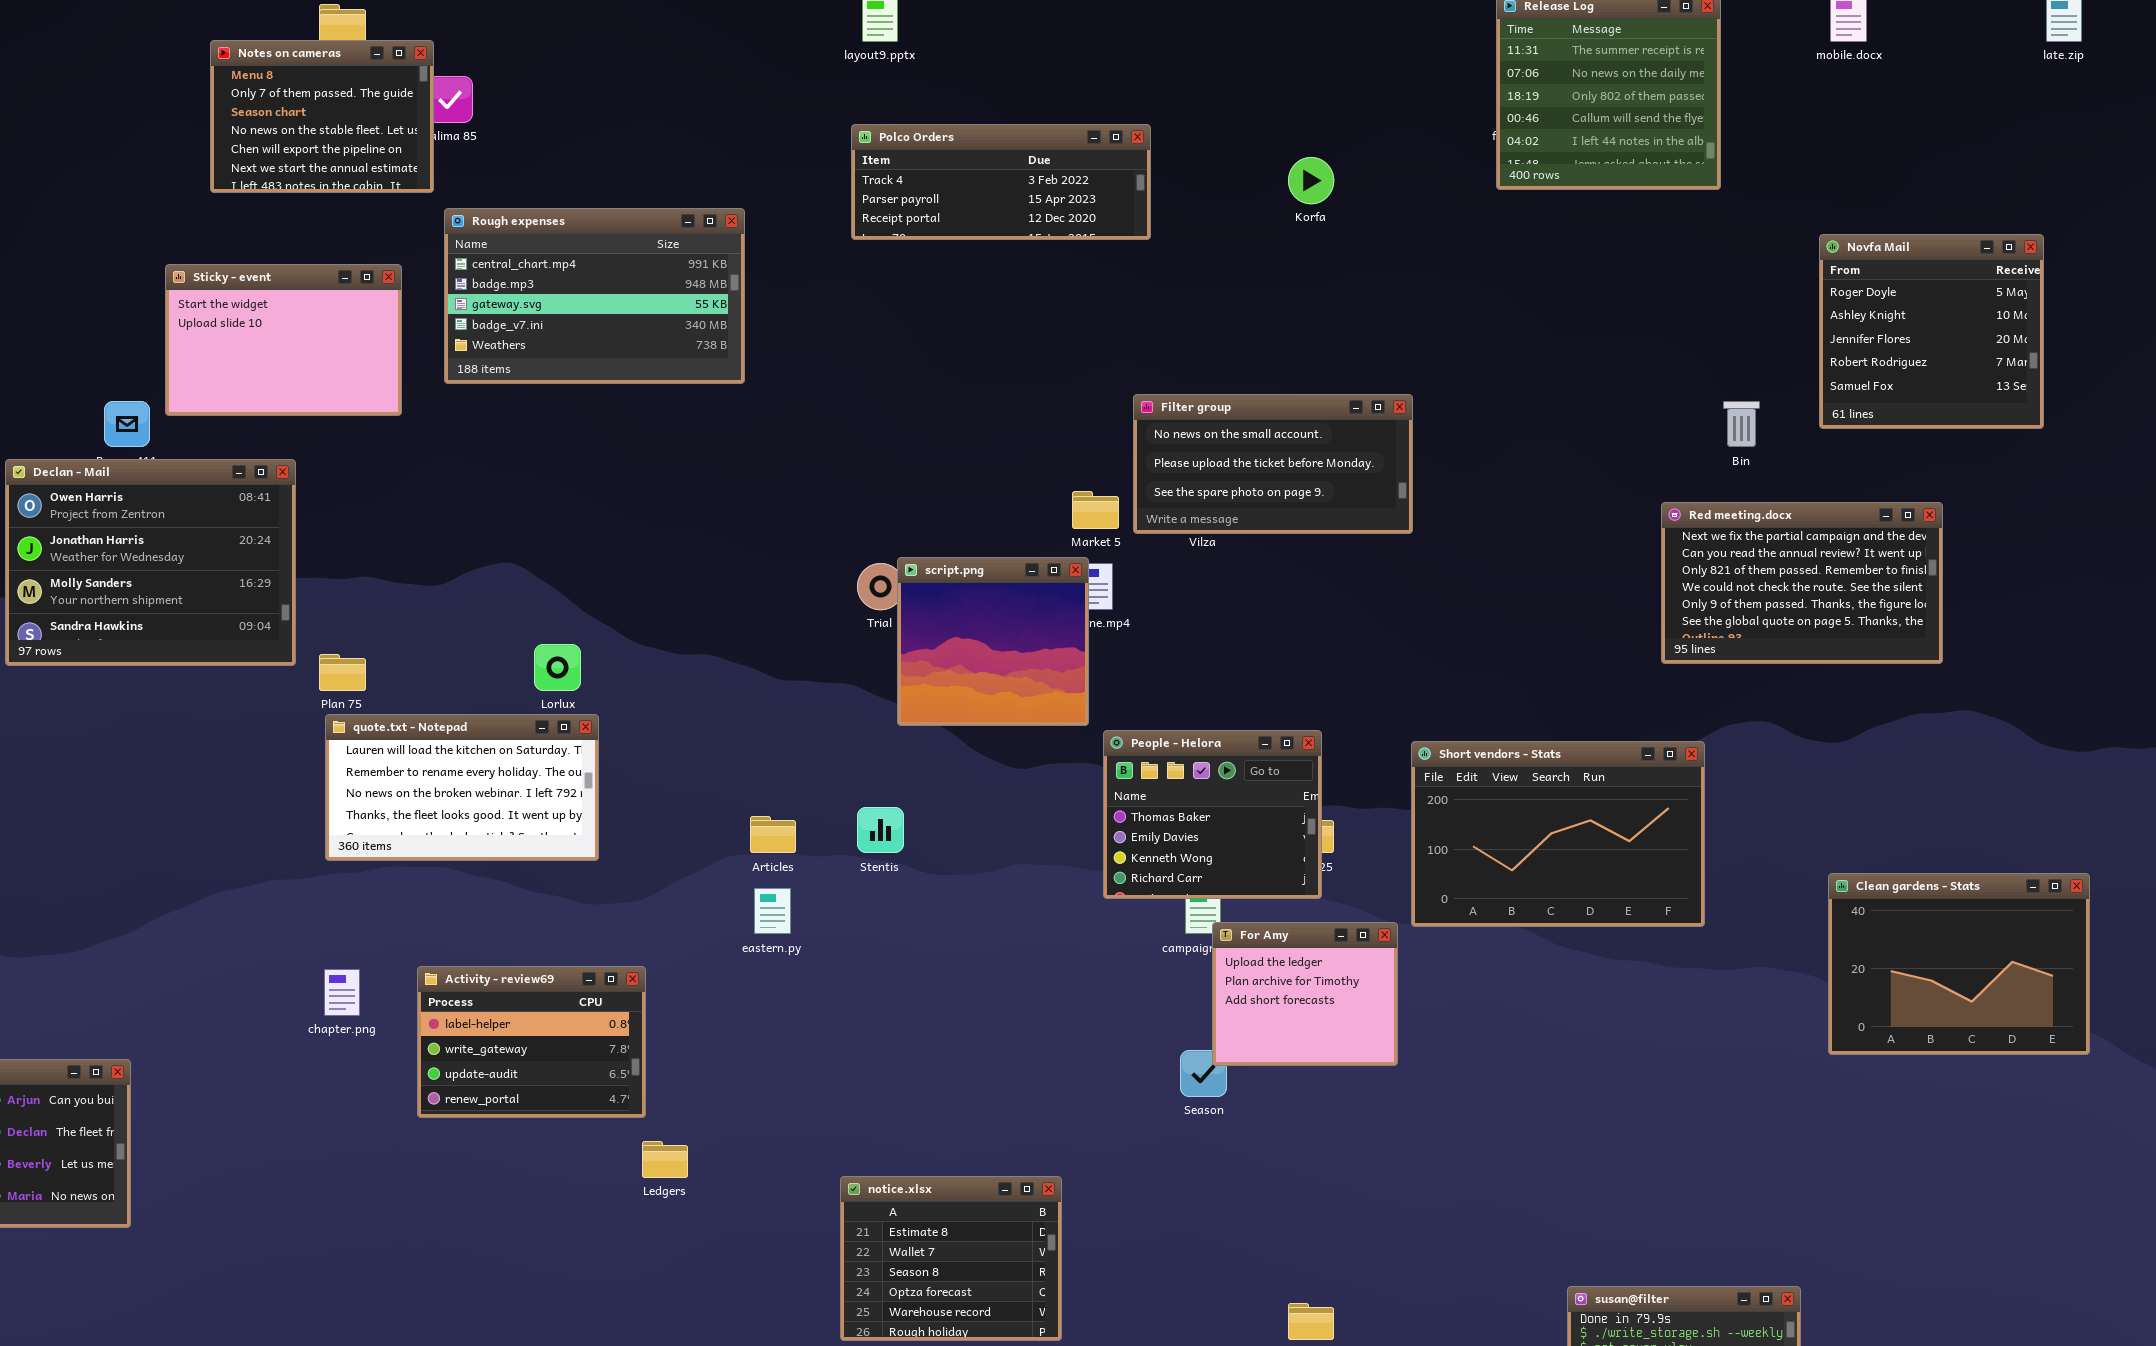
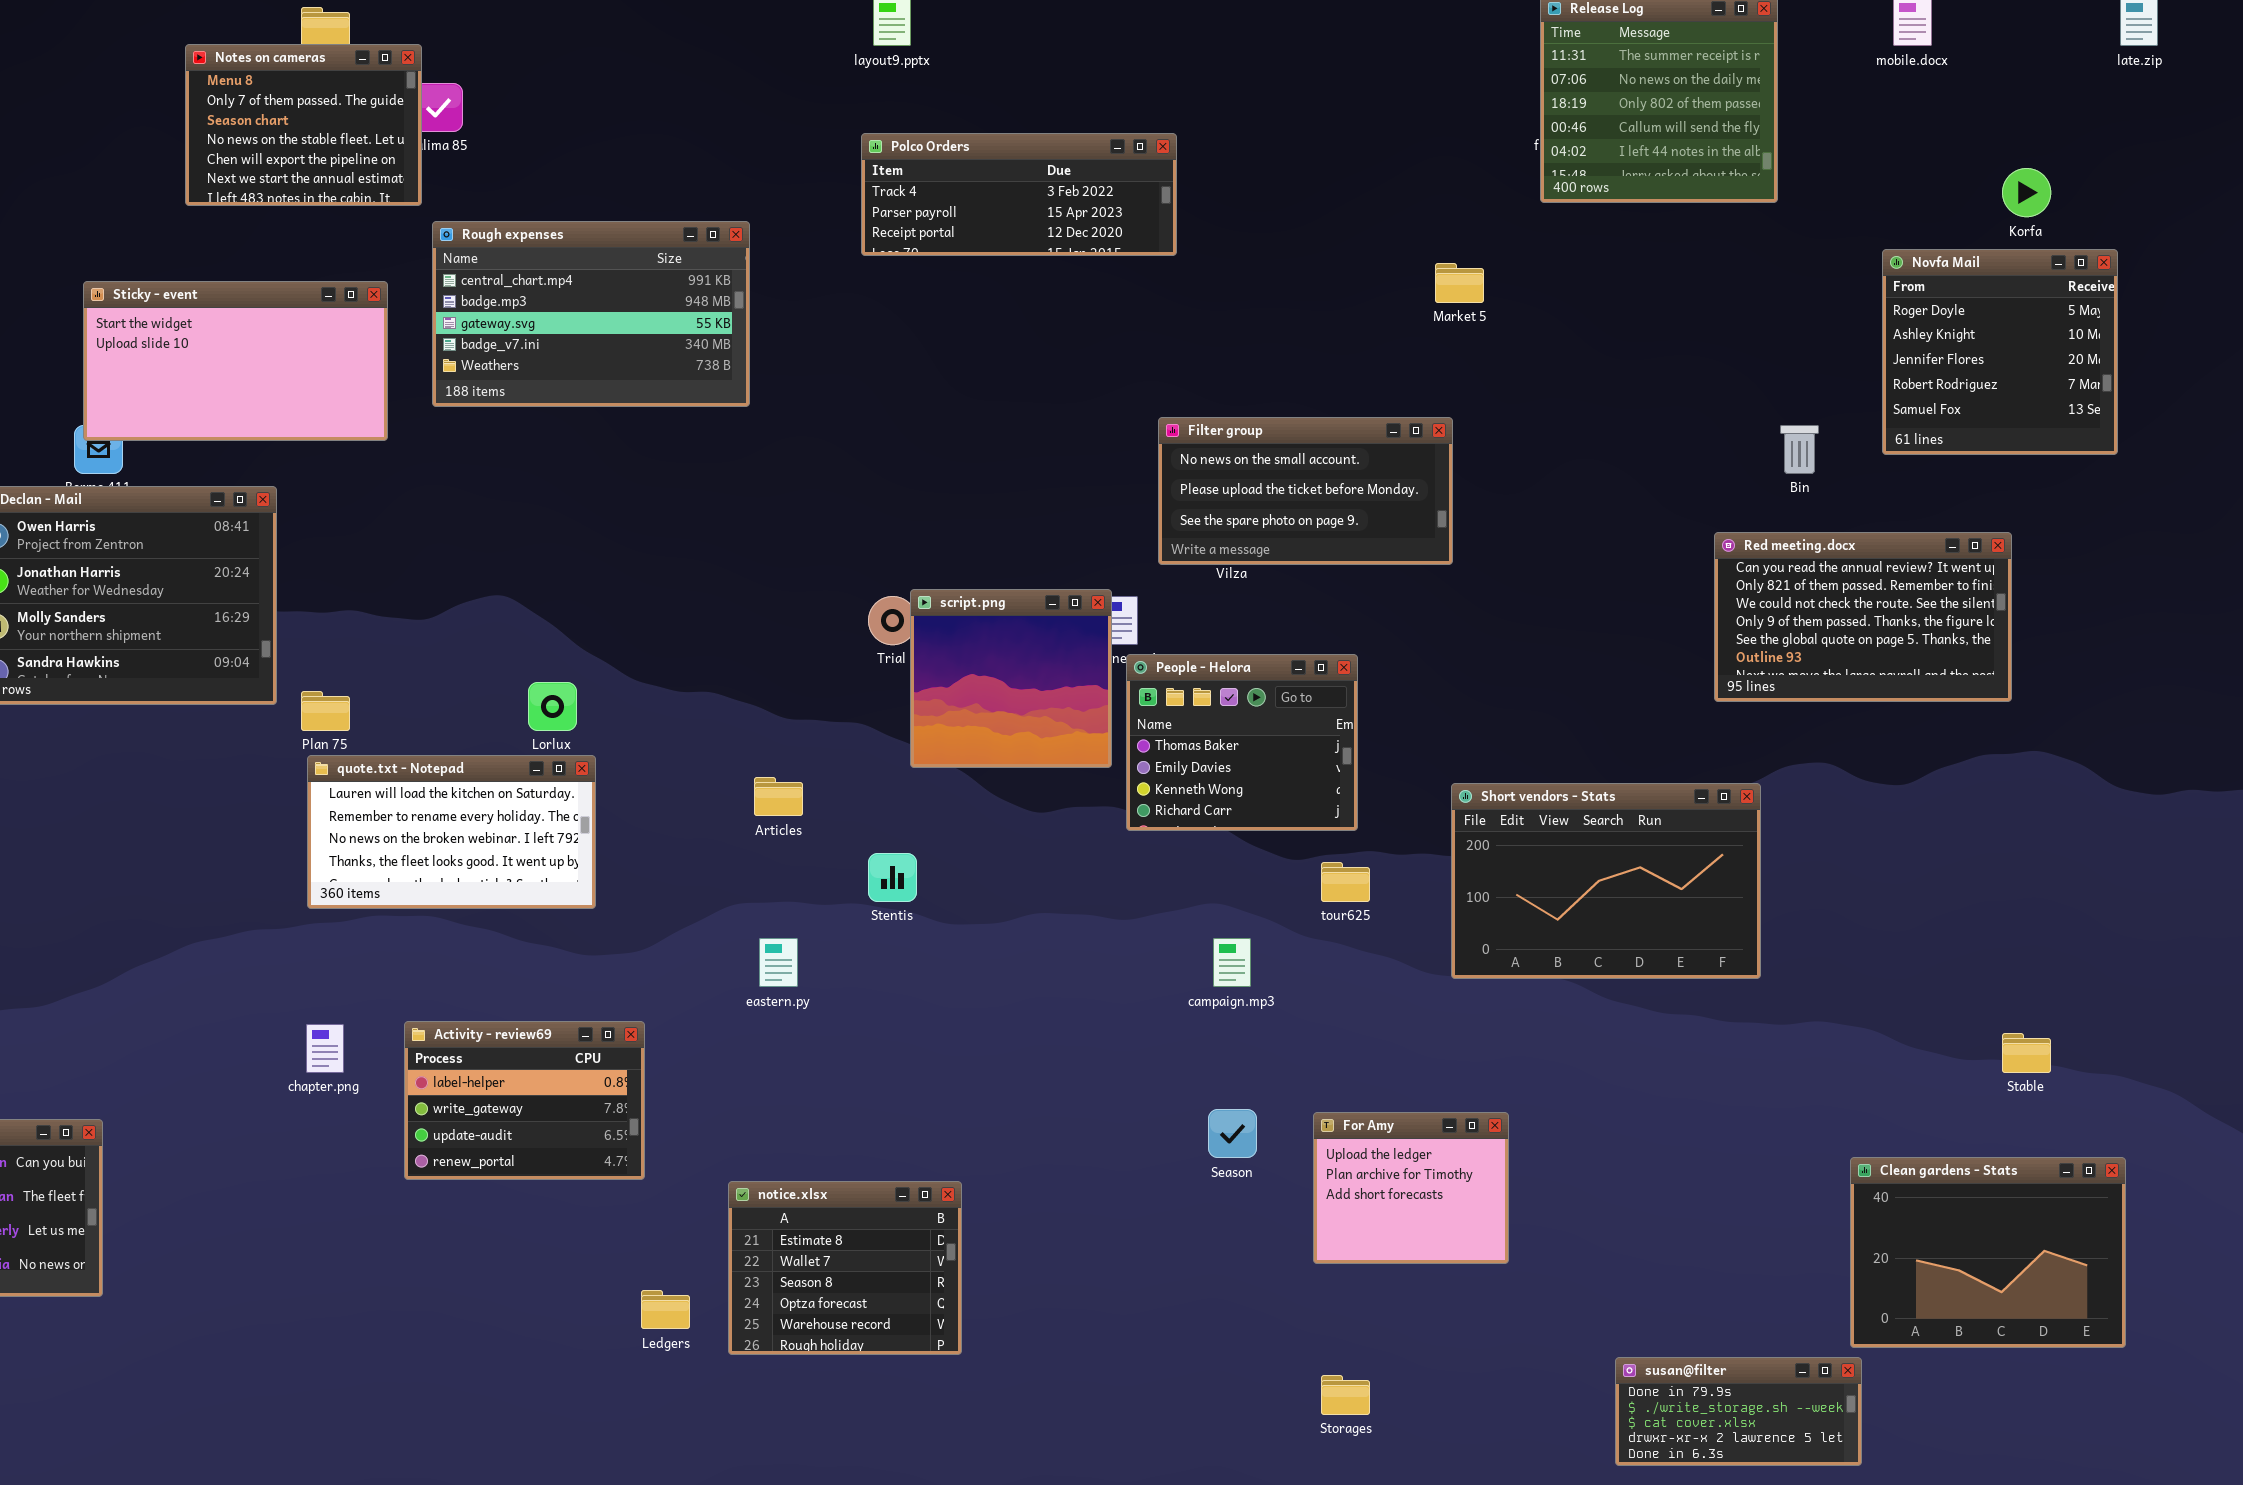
Korfa: [1288,157,1334,204] -> [2002,168,2051,217], moved
Sticky - event: [165,264,402,416] -> [83,281,388,441], resized
Market 5: [1072,491,1119,529] -> [1435,263,1484,303], moved
Red meeting.docx: [1661,502,1943,664] -> [1714,532,2012,702], scrolled down 1 row
People - Helora: [1103,730,1322,899] -> [1126,654,1358,831], moved
Articles: [750,816,796,853] -> [754,777,803,816], moved
Clean gardens - Stats: [1828,873,2090,1055] -> [1850,1157,2126,1348], moved
For Amy: [1212,922,1398,1066] -> [1313,1112,1509,1264], moved
Ledgers: [642,1141,688,1178] -> [641,1290,690,1329], moved
notice.xlsx: [840,1176,1062,1341] -> [728,1181,962,1355], moved

